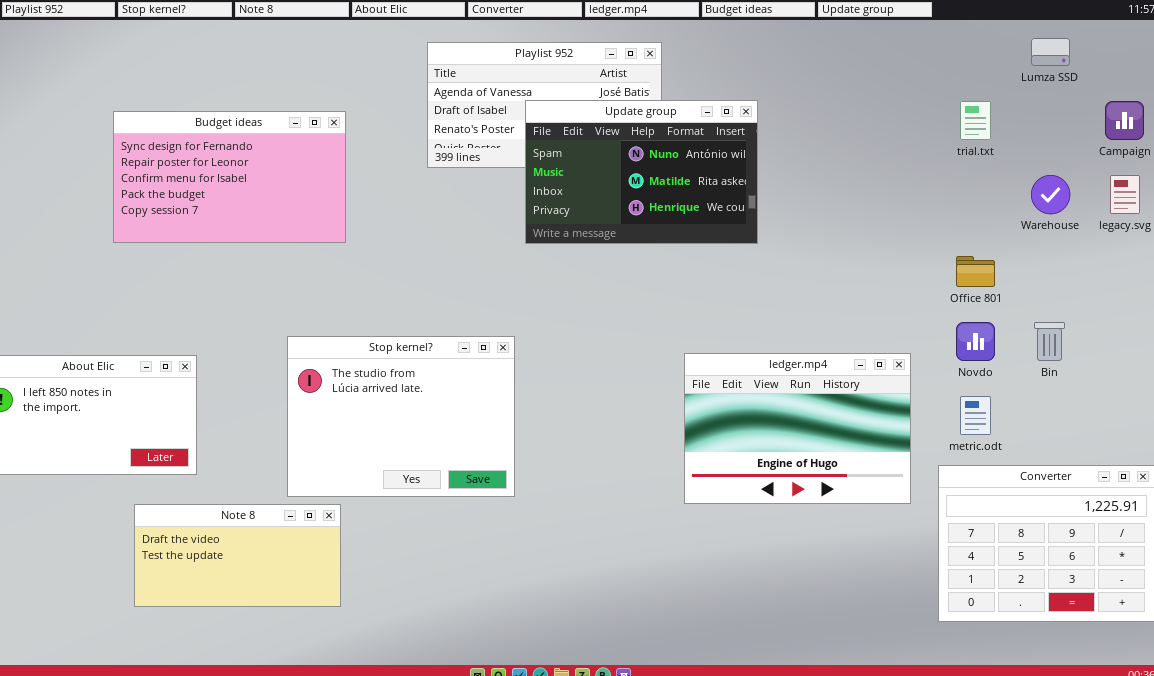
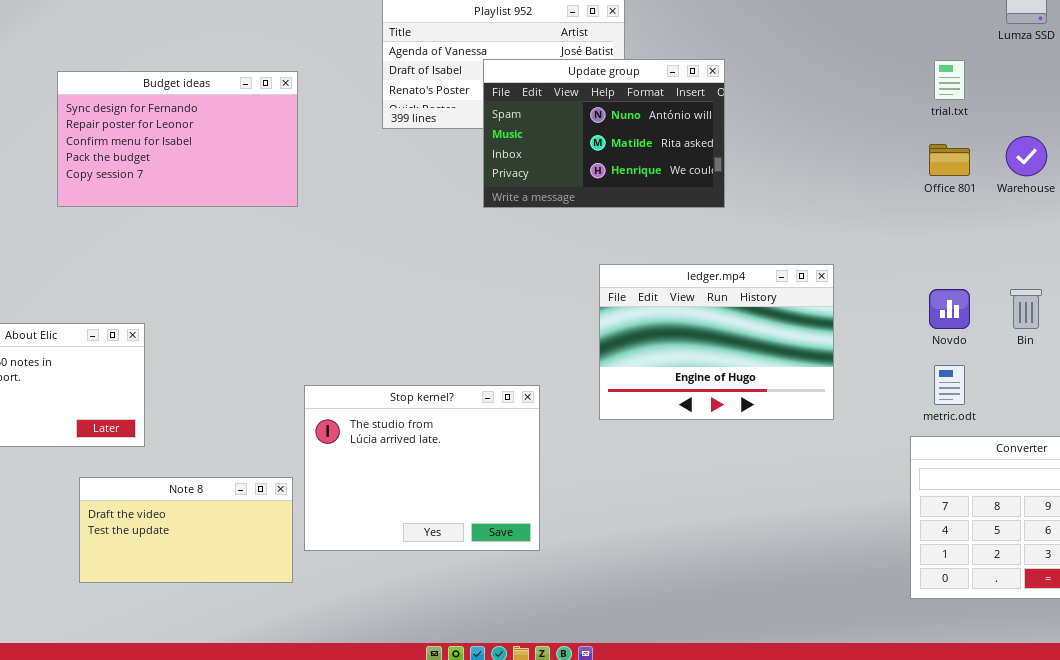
Office 801: [956,256,995,287] -> [929,144,970,176], moved
Stop kernel?: [287,336,515,497] -> [304,385,540,551], moved
ledger.mp4: [684,353,911,504] -> [599,264,834,420], moved

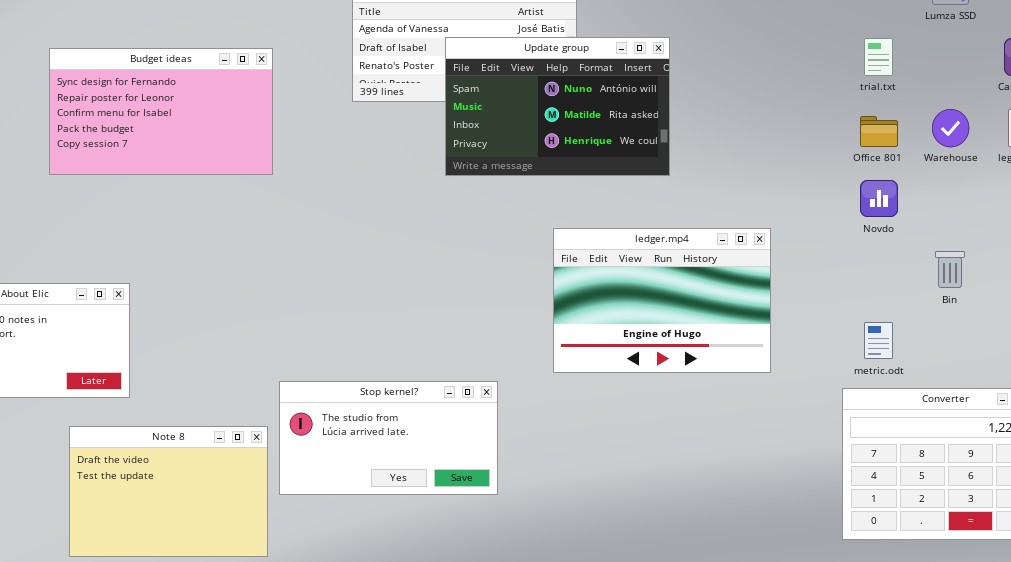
Novdo: [929,289,970,329] -> [860,180,898,217], moved
Stop kernel?: [304,385,540,551] -> [279,381,498,495], resized
Note 8: [79,477,293,583] -> [69,426,268,557], resized

